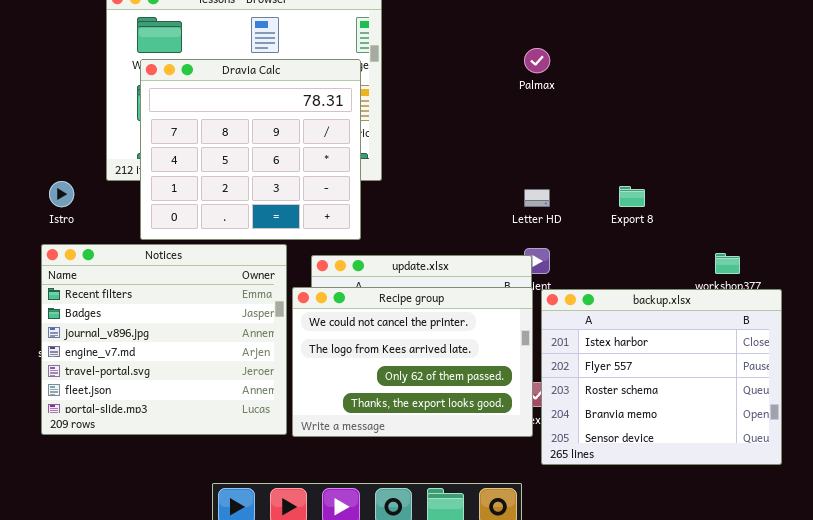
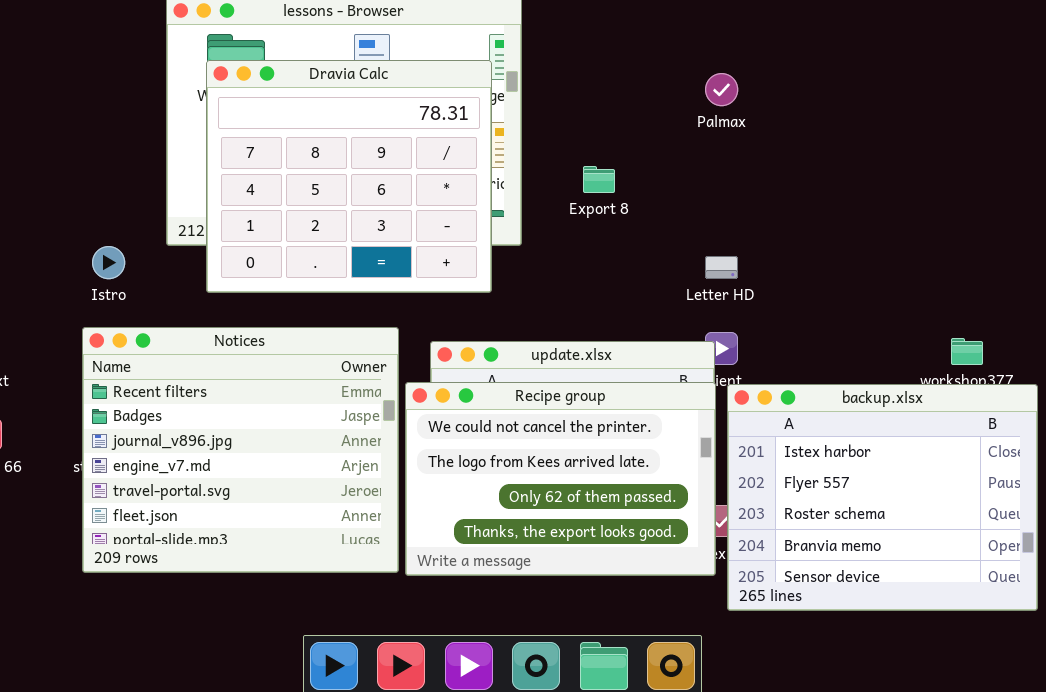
Dravia Calc: [140,59,361,240] -> [206,60,492,293], moved
Export 8: [619,186,645,207] -> [583,166,615,193], moved

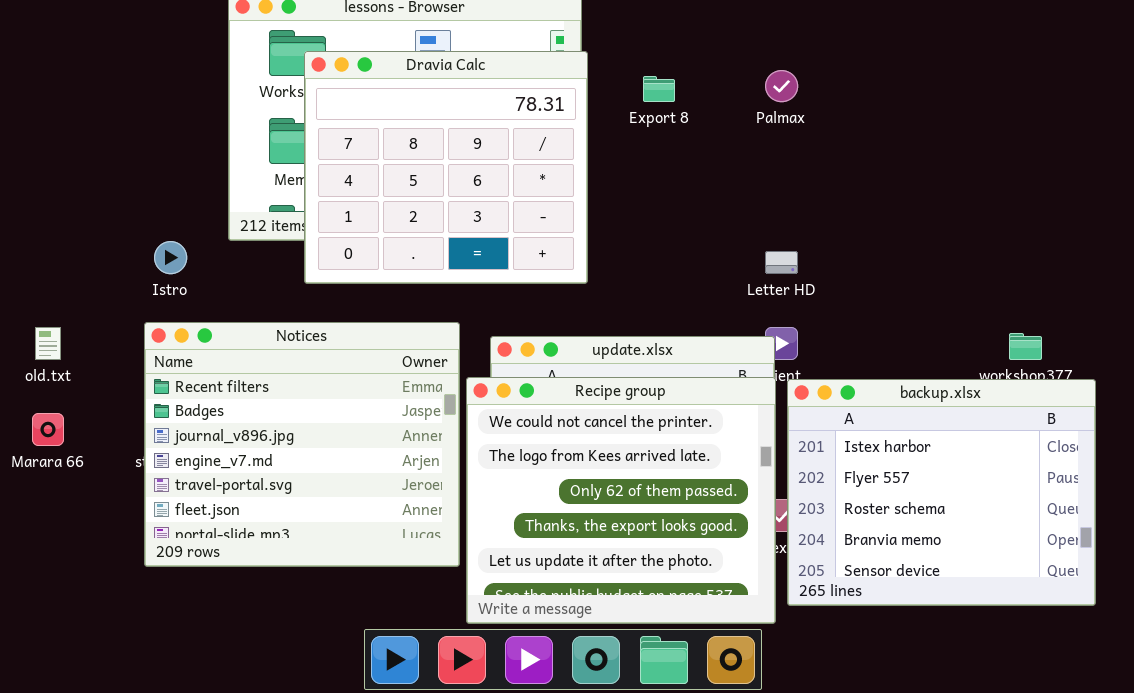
Dravia Calc: [206,60,492,293] -> [304,51,588,284], moved
Export 8: [583,166,615,193] -> [643,76,675,102], moved
Recipe group: [405,382,716,576] -> [466,377,776,624], resized

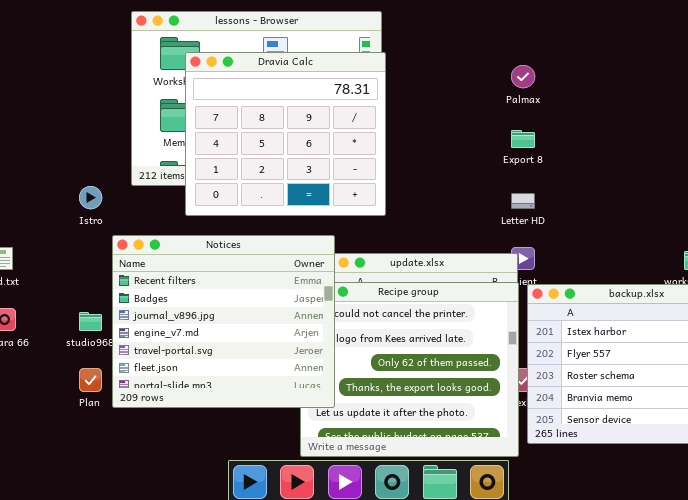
Export 8: [643,76,675,102] -> [511,130,535,148], moved
Notices: [144,322,460,567] -> [112,235,335,408], moved

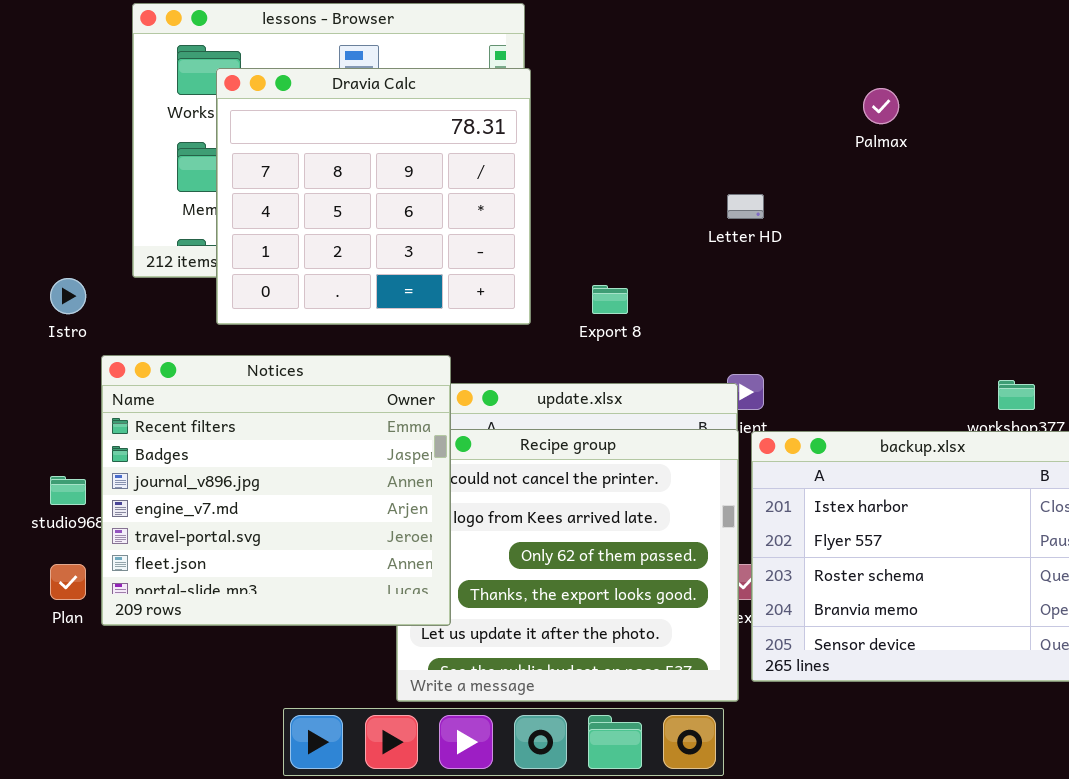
Palmax: [511,65,535,88] -> [863,88,899,124], moved
Export 8: [511,130,535,148] -> [592,285,628,314], moved
Letter HD: [511,193,535,209] -> [727,194,764,219], moved

